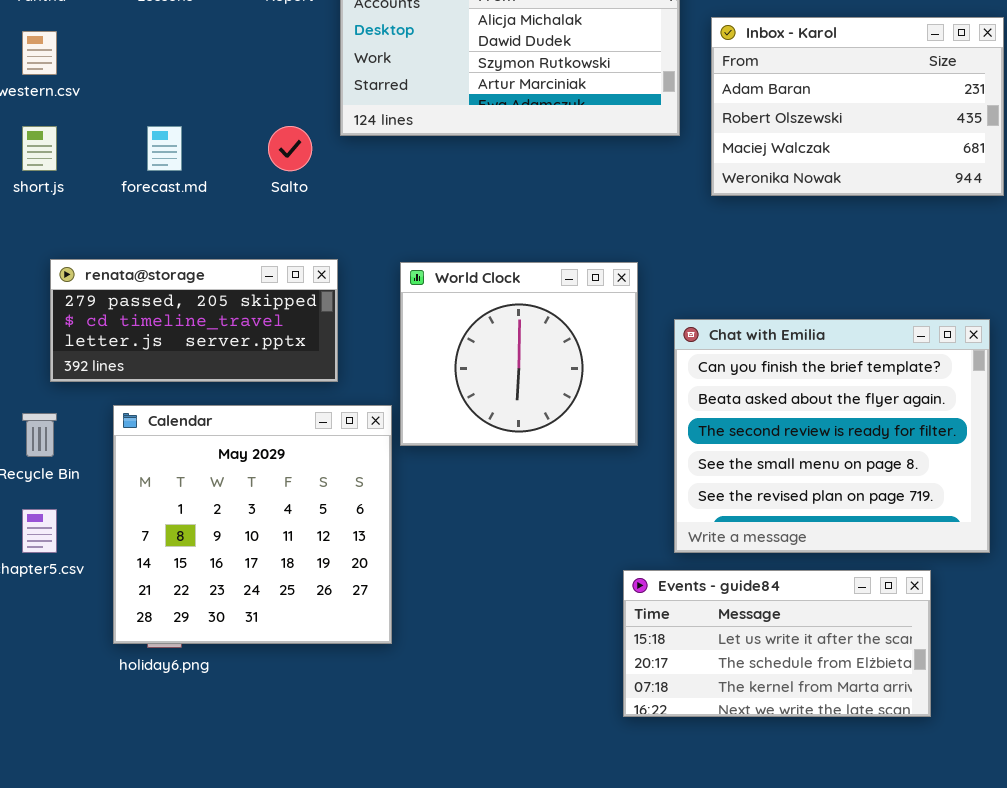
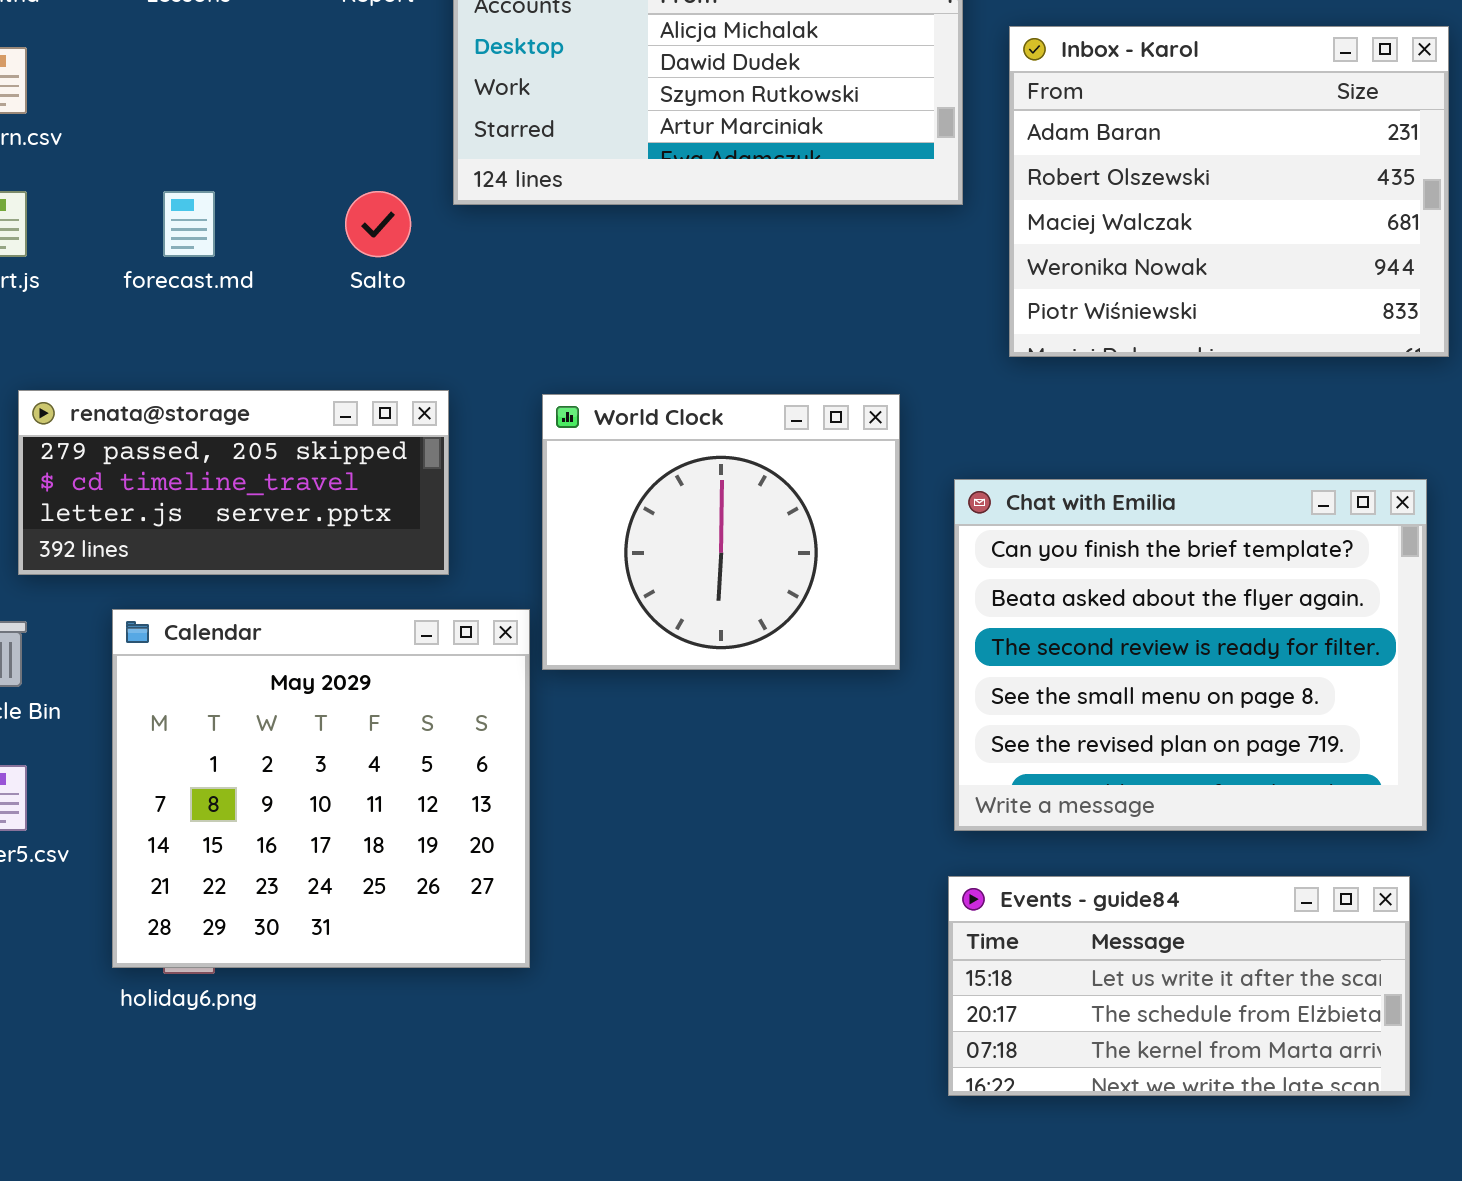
Inbox - Karol: [711,17,1004,196] -> [1009,26,1449,357], resized
Events - guide84: [623,570,931,717] -> [948,876,1410,1096], moved

